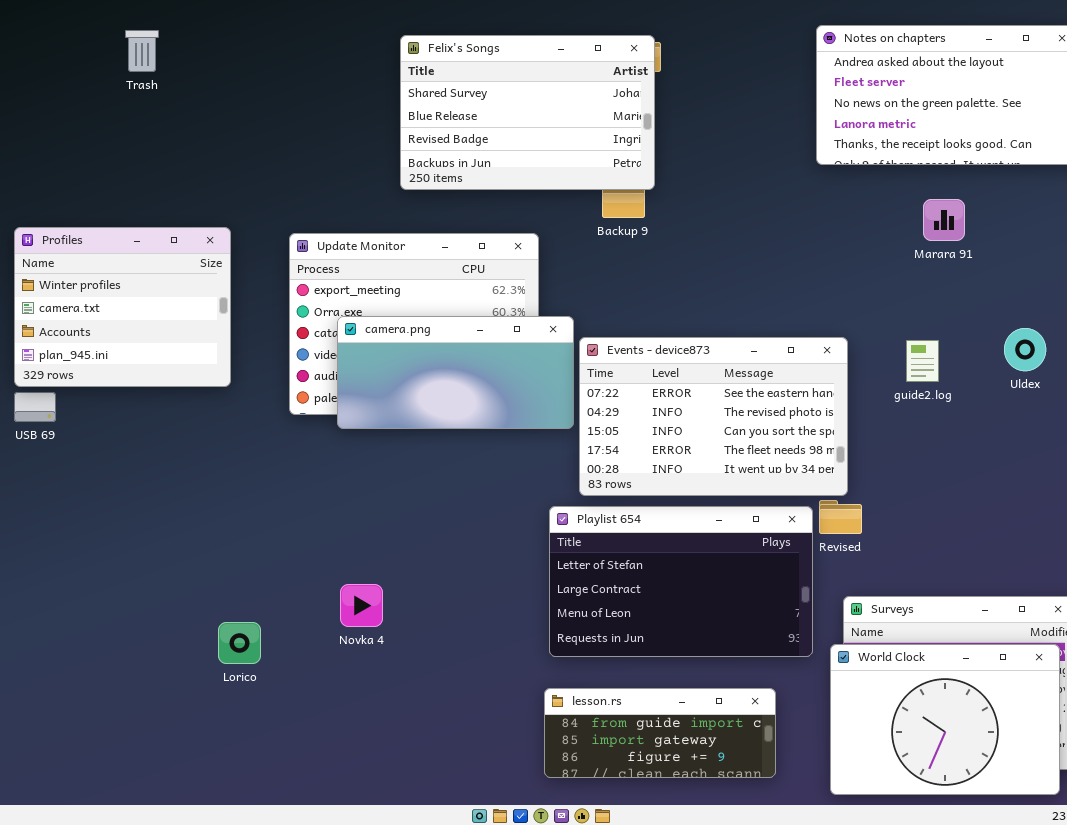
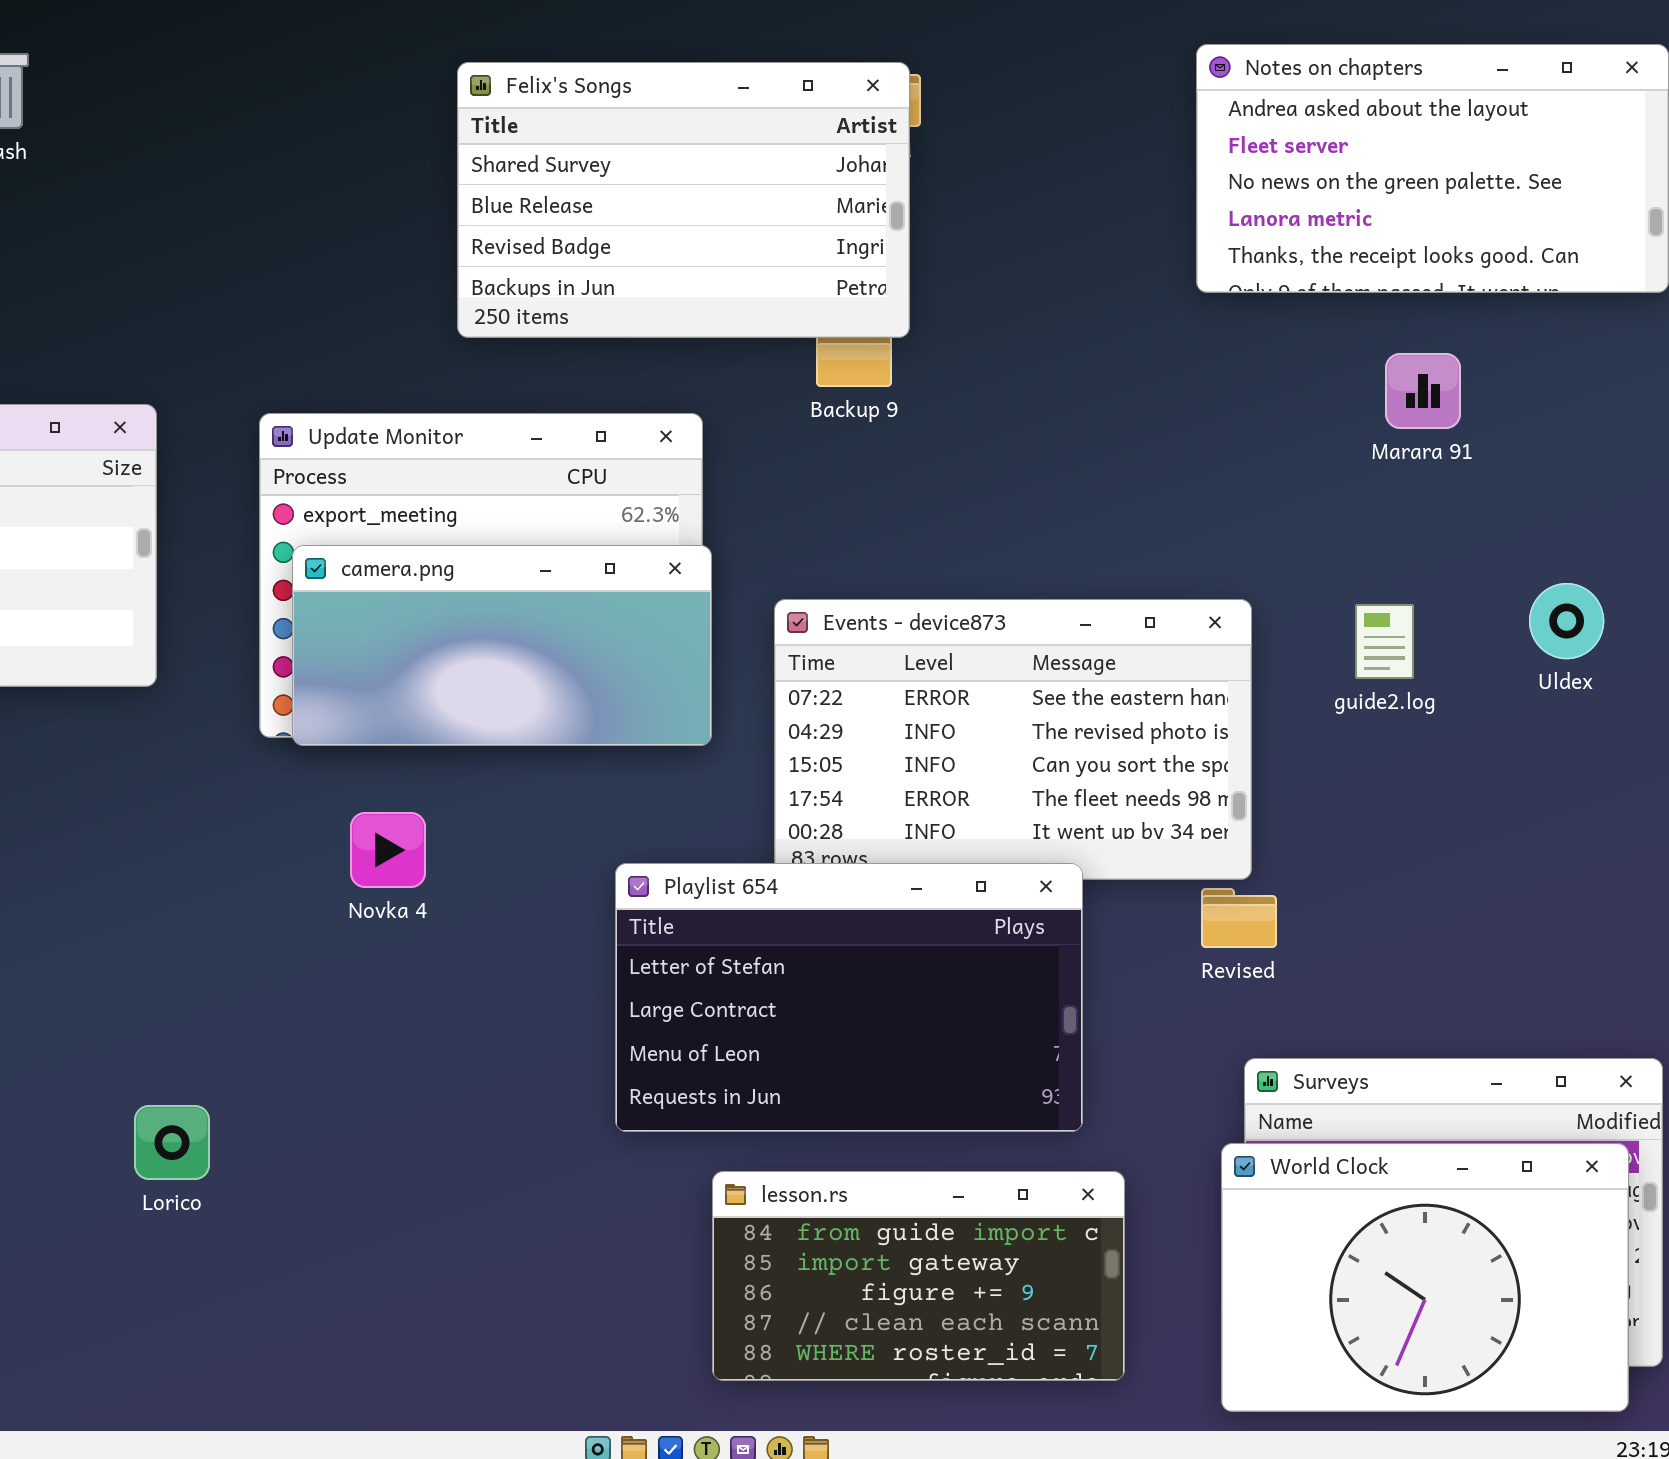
camera.png: [337,316,574,429] -> [292,545,712,746], moved
Playlist 654: [549,506,813,657] -> [615,863,1083,1132], moved
Novka 4: [340,584,383,627] -> [350,812,426,888], moved
lesson.rs: [544,688,776,778] -> [712,1171,1125,1381], resized

